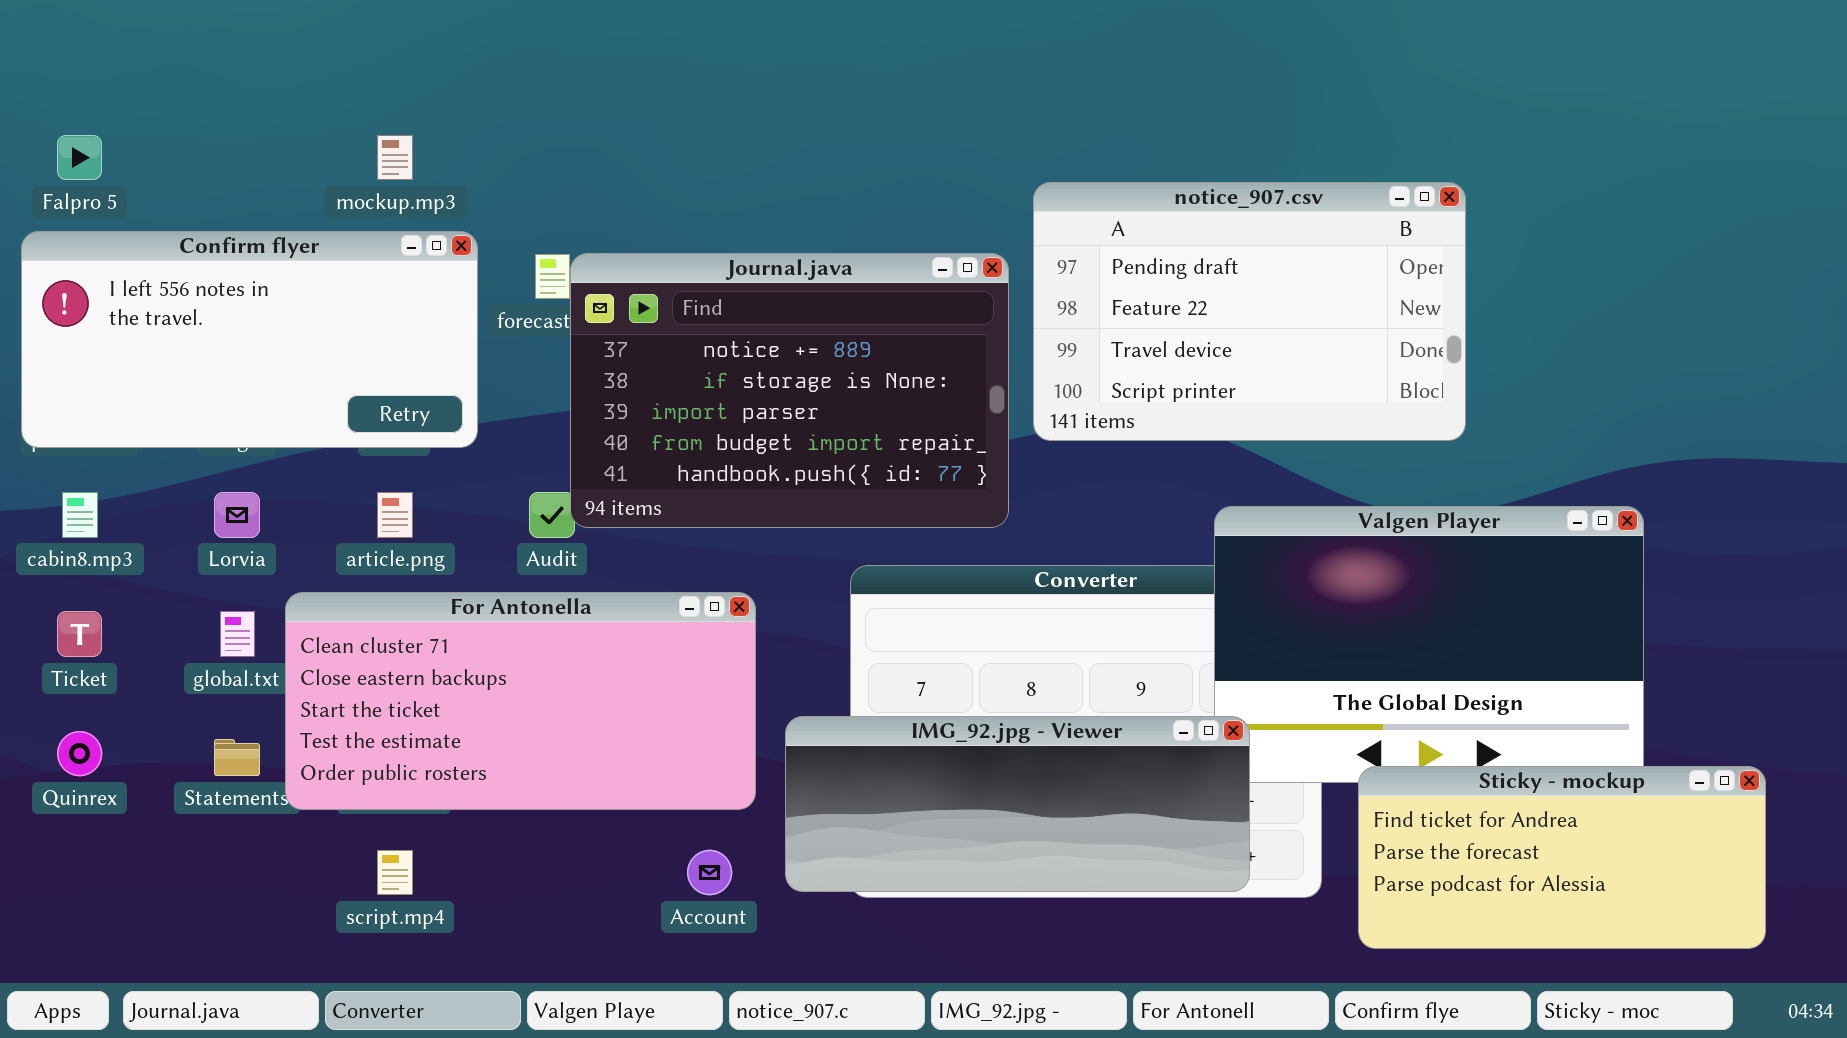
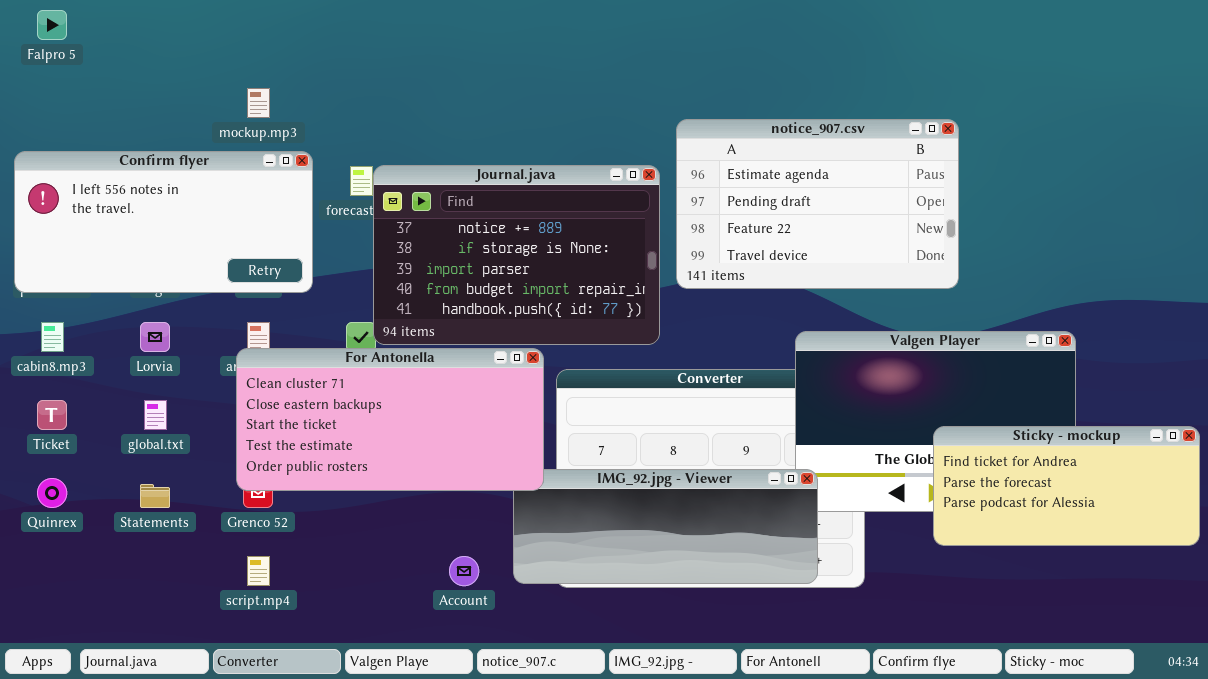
Falpro 5: [57,135,102,180] -> [37,10,67,40], moved
notice_907.csv: [1033,182,1466,441] -> [676,119,959,289], scrolled up 1 row
For Antonella: [285,592,756,810] -> [236,348,544,491], moved
Sticky - mockup: [1358,766,1766,949] -> [933,426,1200,546], moved

